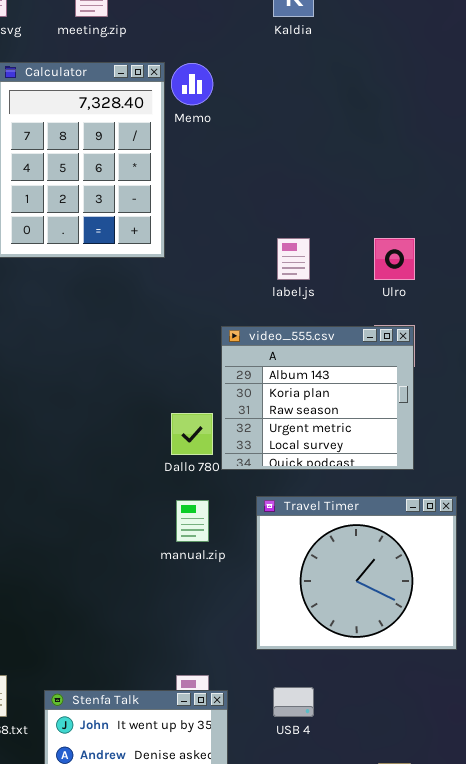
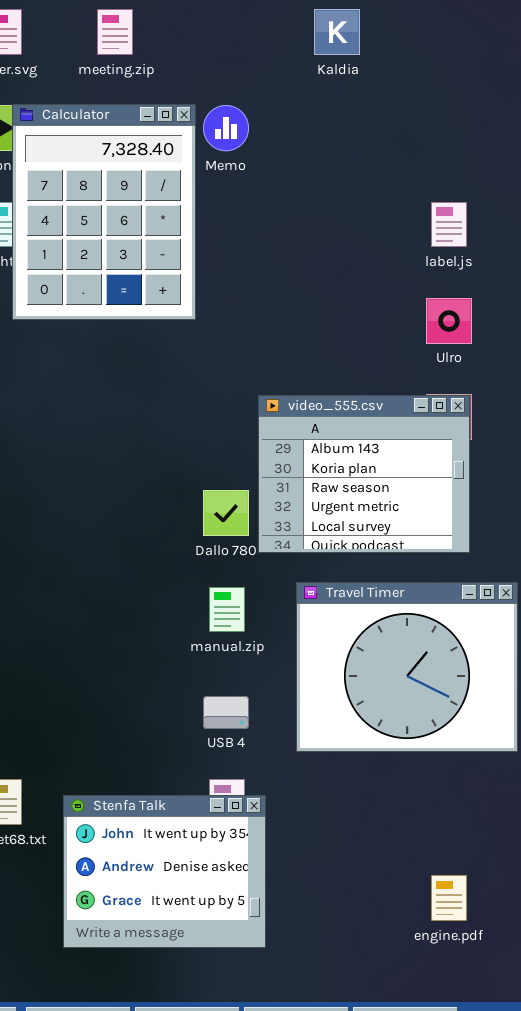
label.js: [277,238,310,280] -> [431,202,467,247], moved
USB 4: [273,687,314,717] -> [203,696,249,729], moved

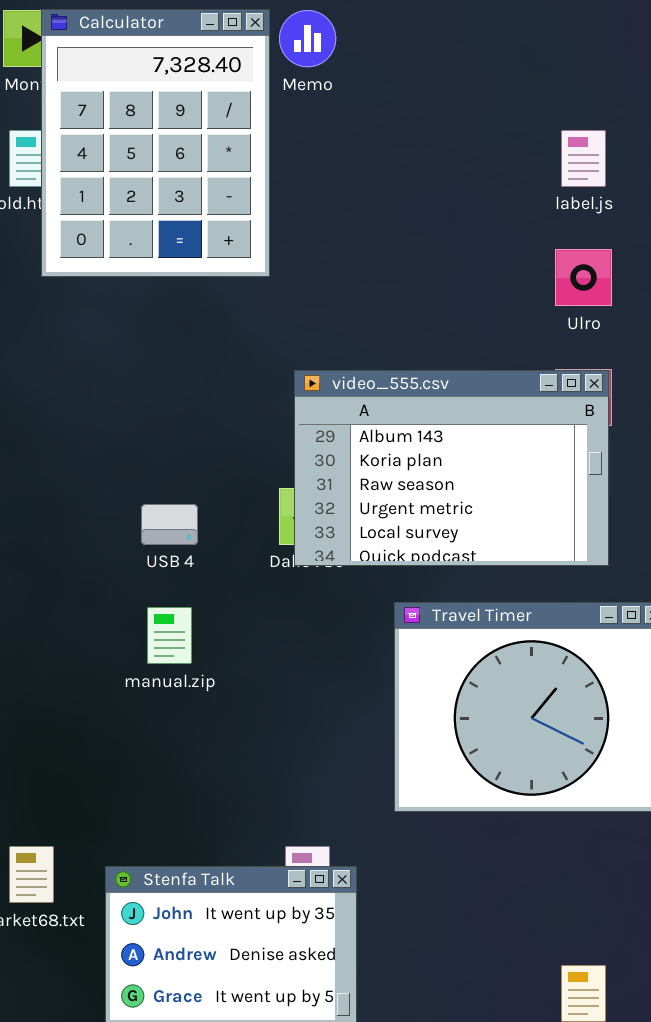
video_555.csv: [258,395,470,553] -> [294,370,609,566], resized
manual.zip: [209,587,245,632] -> [147,607,192,664], moved
USB 4: [203,696,249,729] -> [141,504,198,545], moved

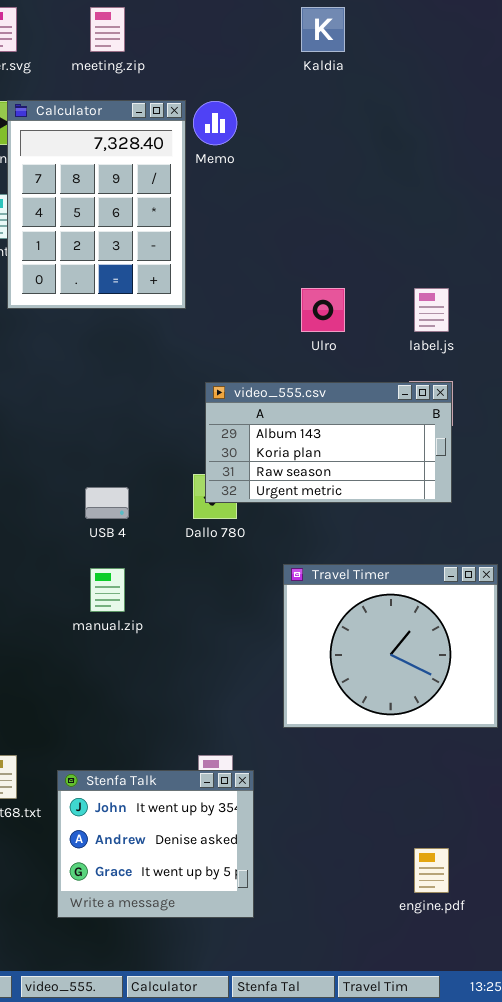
label.js: [561,130,606,187] -> [414,288,449,332], moved
Ulro: [555,249,612,306] -> [301,288,345,332], moved
video_555.csv: [294,370,609,566] -> [205,382,452,503], resized

